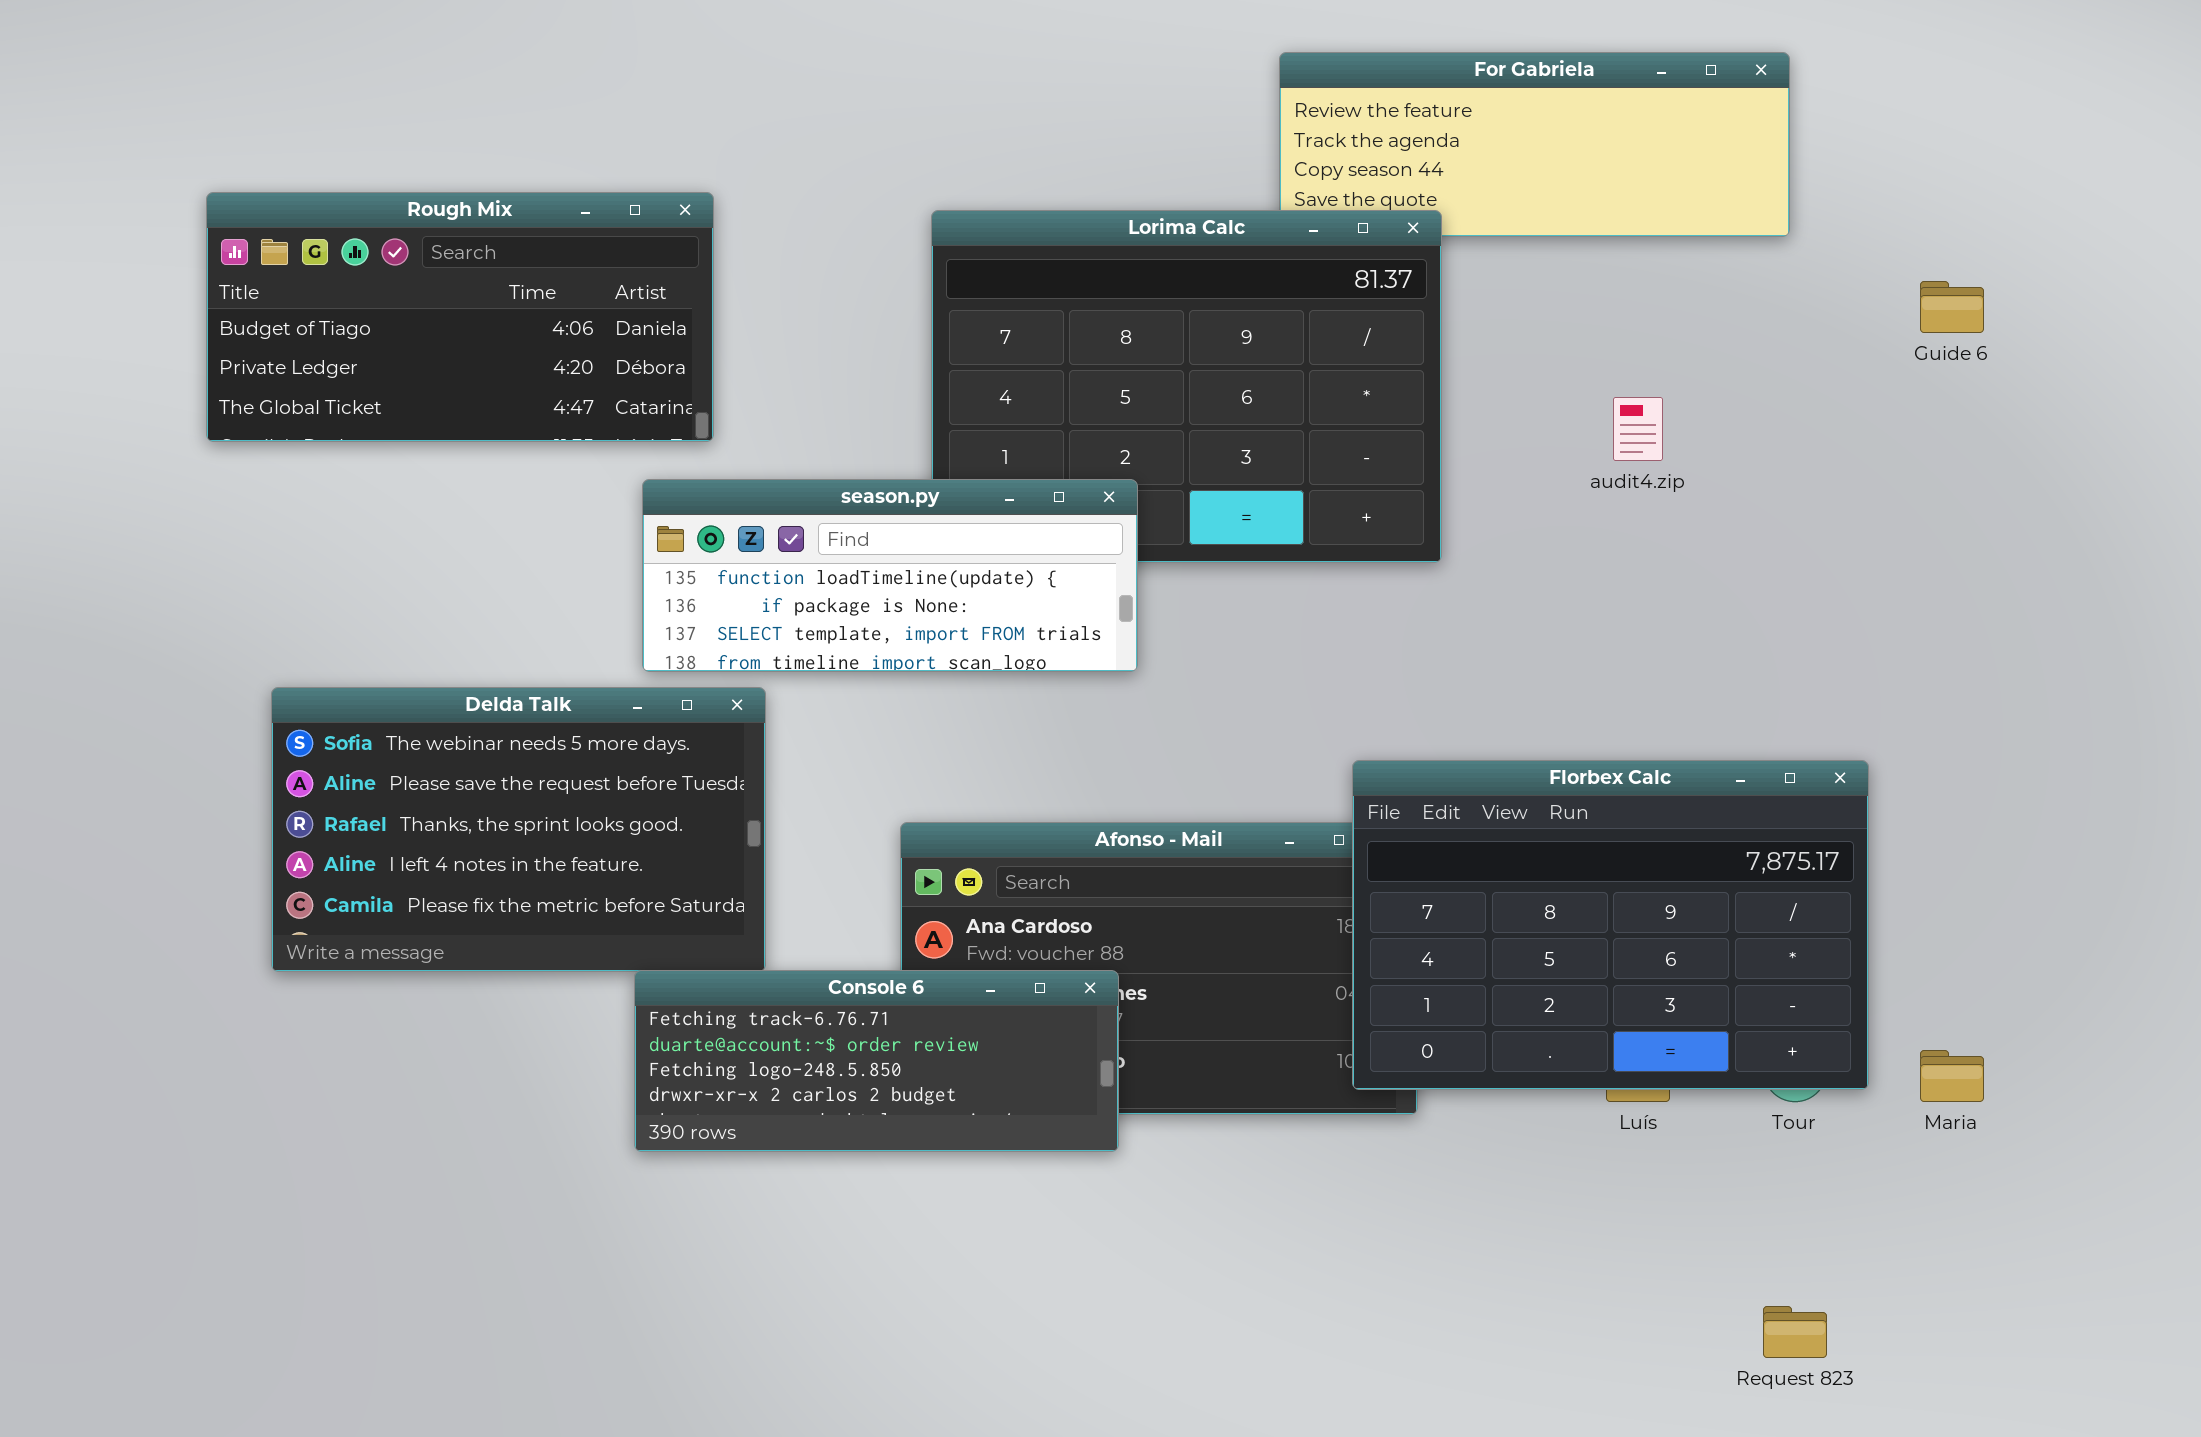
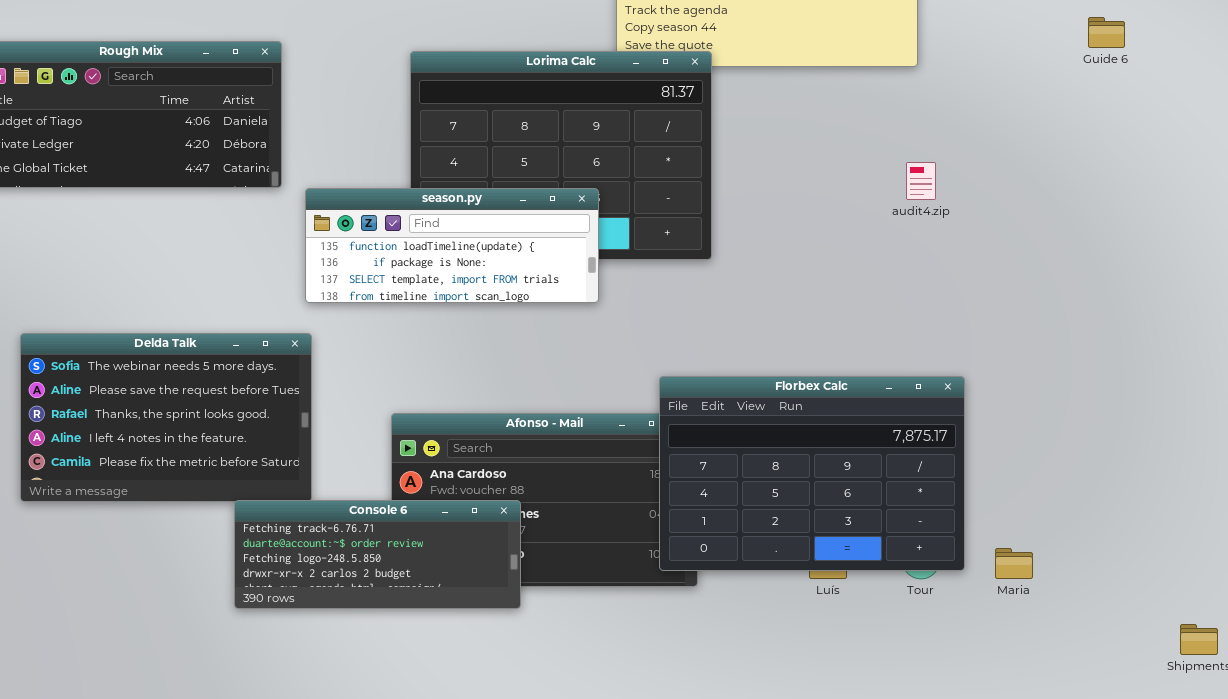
Guide 6: [1920,281,1984,333] -> [1088,17,1125,48], moved
audit4.zip: [1613,397,1663,461] -> [906,162,936,200], moved
season.py: [642,479,1138,672] -> [305,188,599,303], moved

